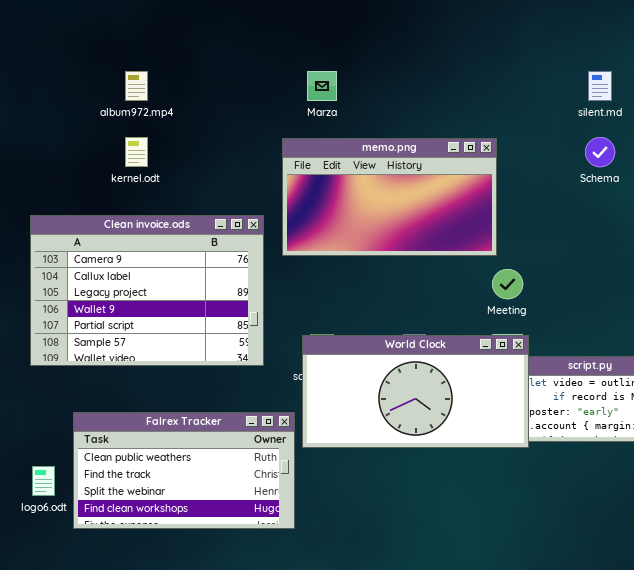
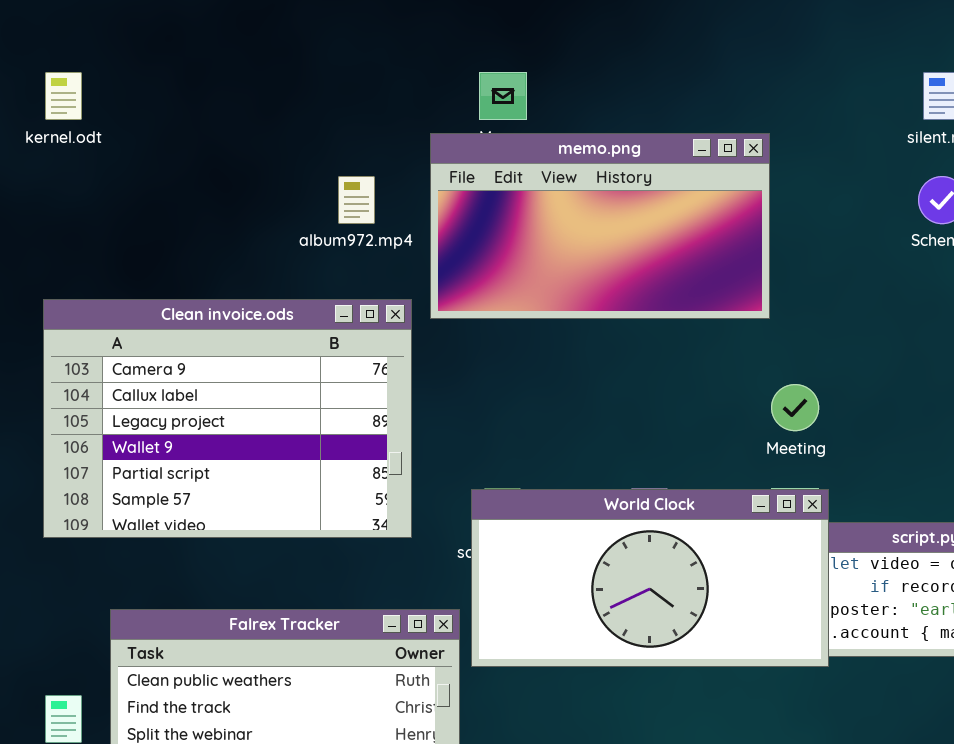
album972.mp4: [125,71,148,101] -> [338,176,375,224], moved
kernel.odt: [125,137,148,167] -> [45,72,82,120], moved
memo.png: [282,138,497,256] -> [430,133,770,319], moved

